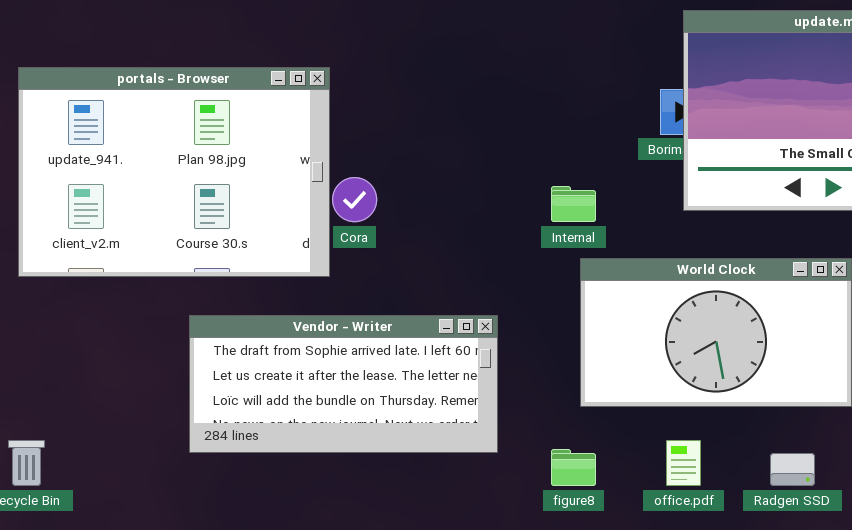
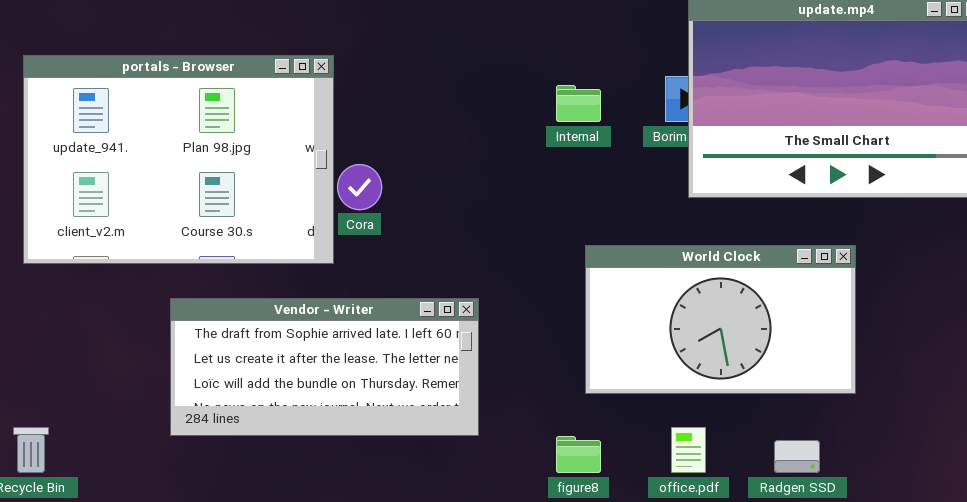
Internal: [551,186,596,222] -> [556,85,601,122], moved
Vendor - Writer: [189,315,498,453] -> [170,298,479,436], moved

